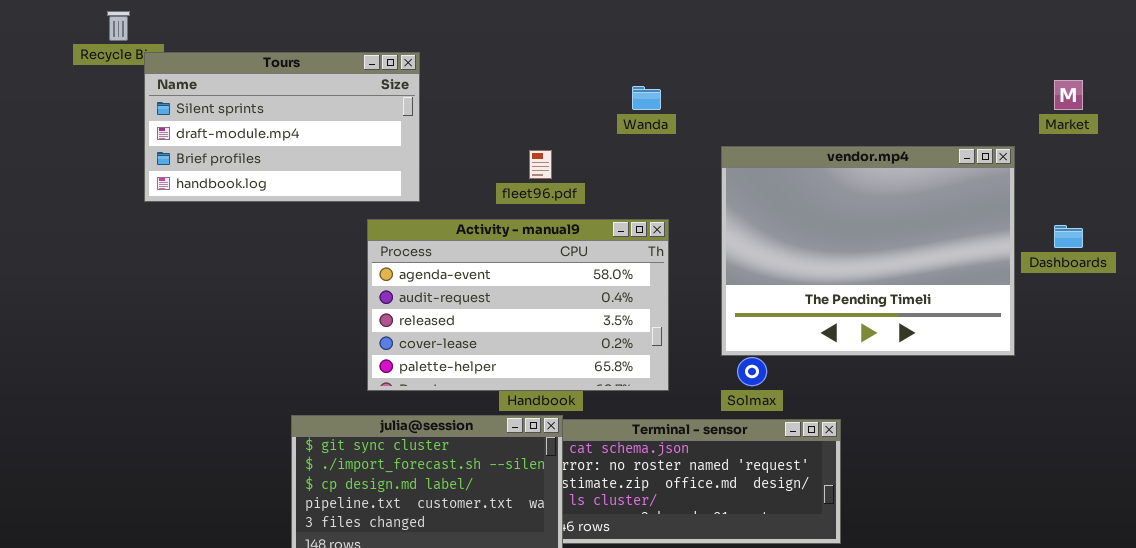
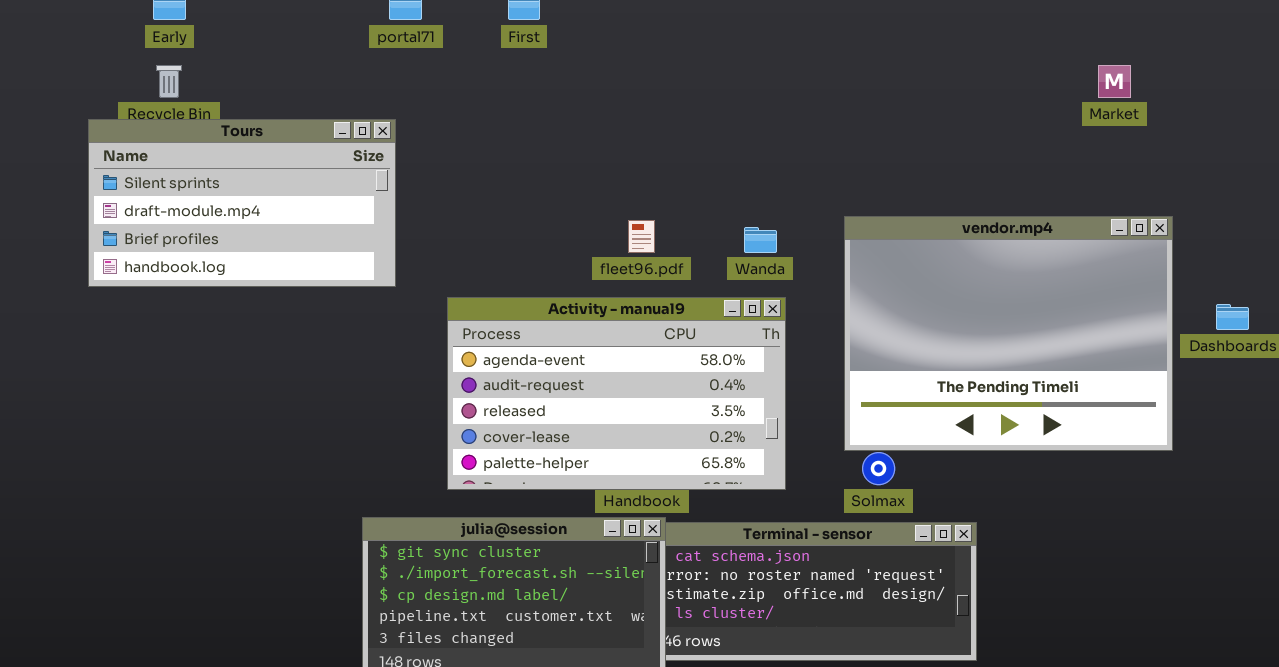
Tours: [144,52,420,202] -> [88,119,396,287], moved
Market: [1054,80,1083,110] -> [1098,65,1131,98], moved
Wanda: [632,86,661,110] -> [744,227,777,253], moved

